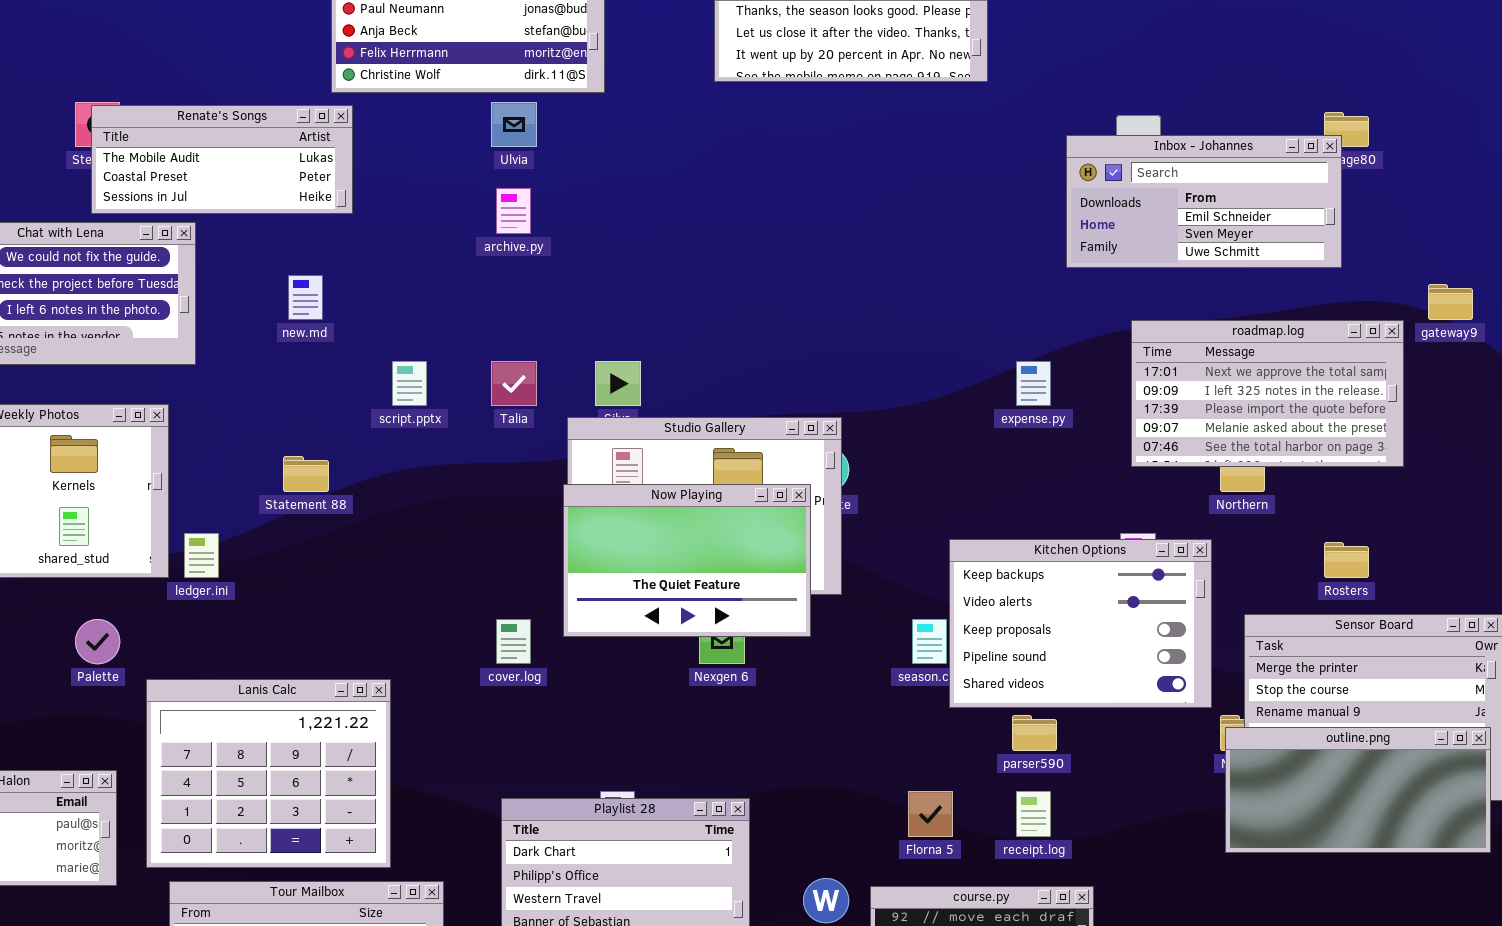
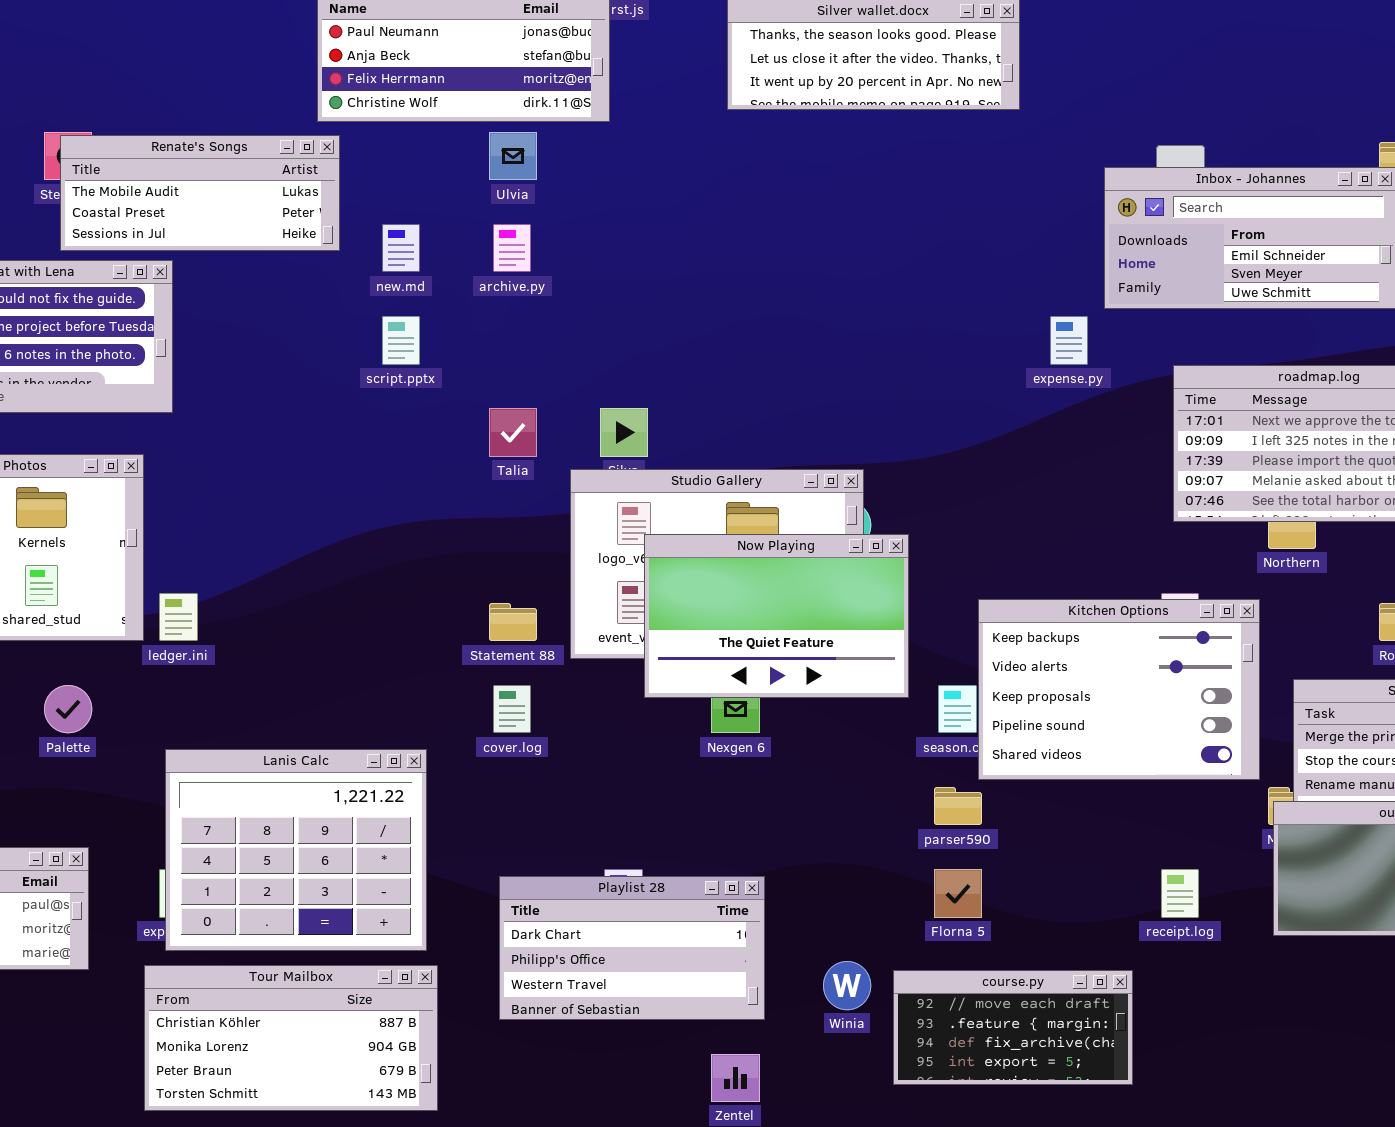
new.md: [288,275,323,320] -> [382,224,420,272], moved
script.pptx: [392,361,427,406] -> [382,316,420,365], moved
expense.py: [1016,361,1051,406] -> [1050,316,1088,365], moved
Statement 88: [283,456,329,492] -> [489,603,537,641], moved
Now Playing: [563,484,811,637] -> [644,534,909,698], moved
Lanis Calc: [146,679,391,868] -> [165,749,427,951], moved
parser590: [1012,715,1057,751] -> [934,787,982,825], moved
receipt.log: [1016,791,1051,837] -> [1161,869,1199,918], moved

